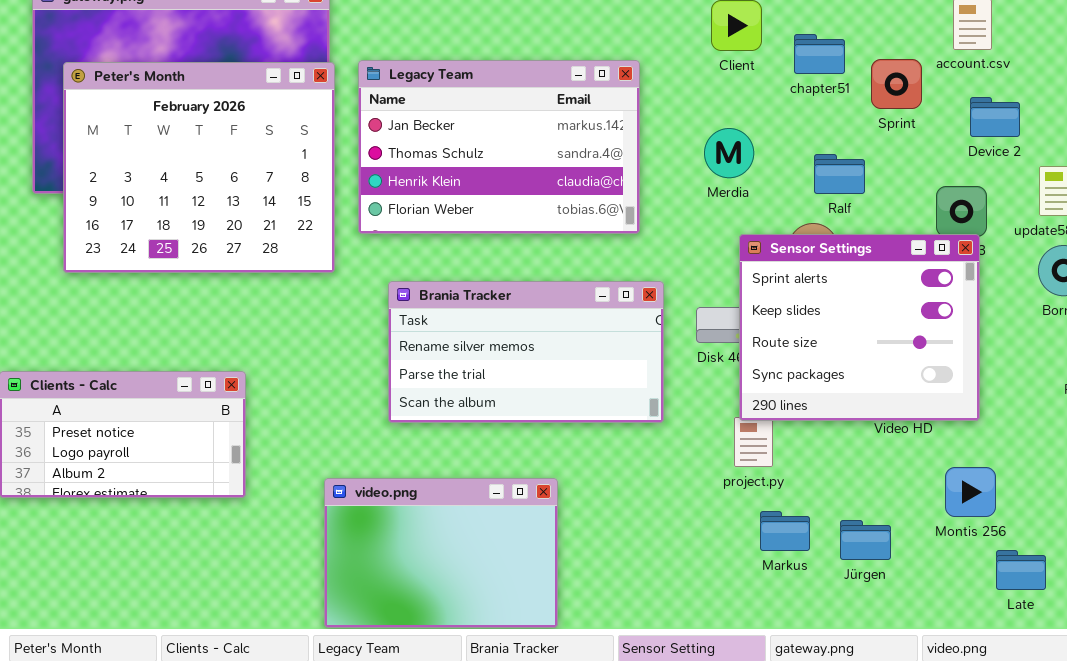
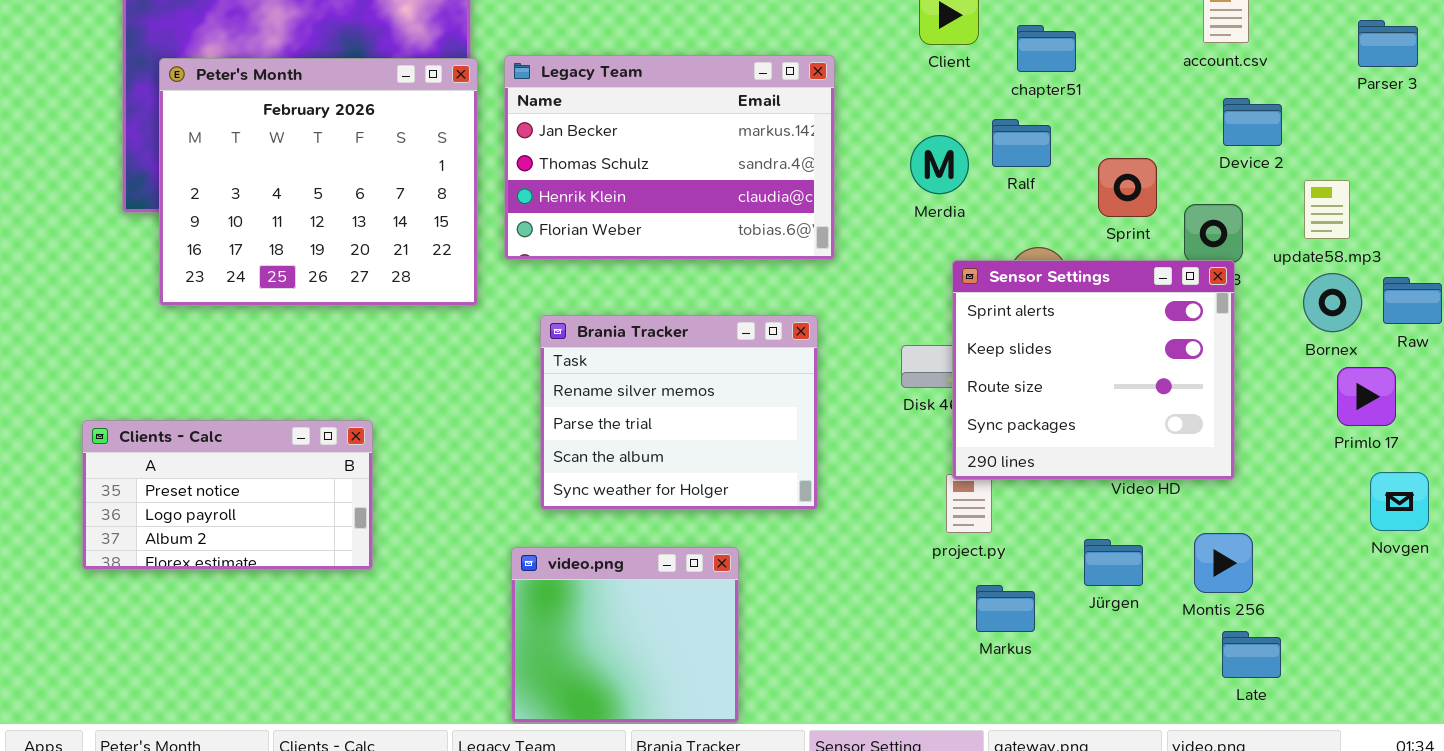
Sprint: [871,59,922,109] -> [1098,158,1157,217], moved
Ralf: [814,154,865,194] -> [992,119,1051,167], moved
Brania Tracker: [388,281,664,423] -> [540,315,818,510], resized
video.png: [324,478,558,628] -> [511,547,739,723], resized
Jürgen: [840,520,891,560] -> [1084,539,1143,586], moved
Late: [996,550,1046,590] -> [1222,631,1281,678], moved

